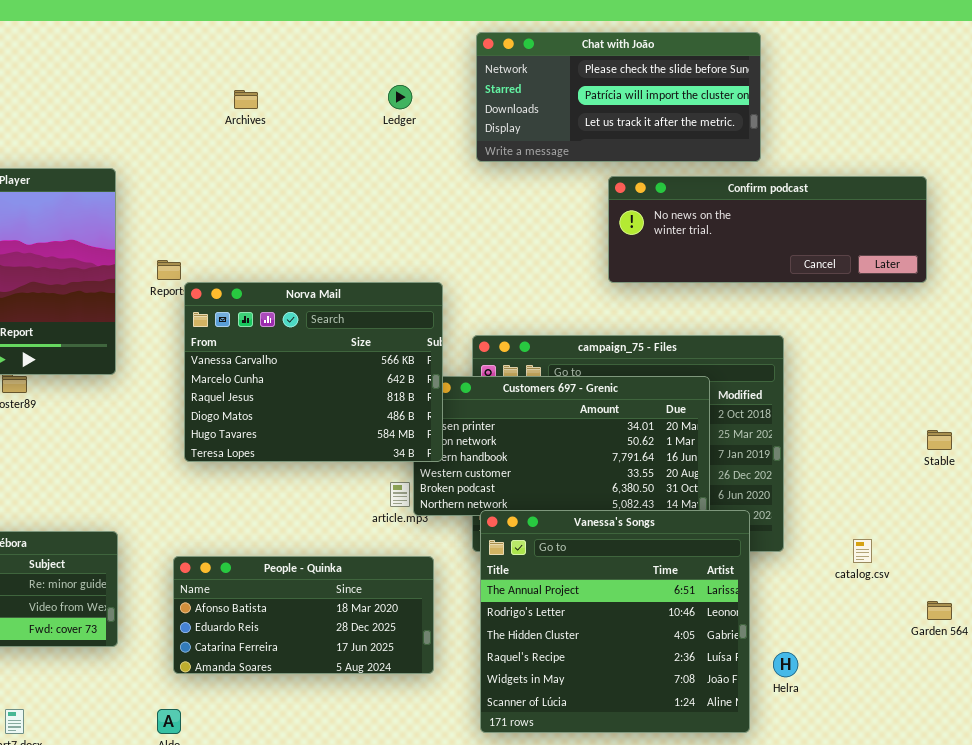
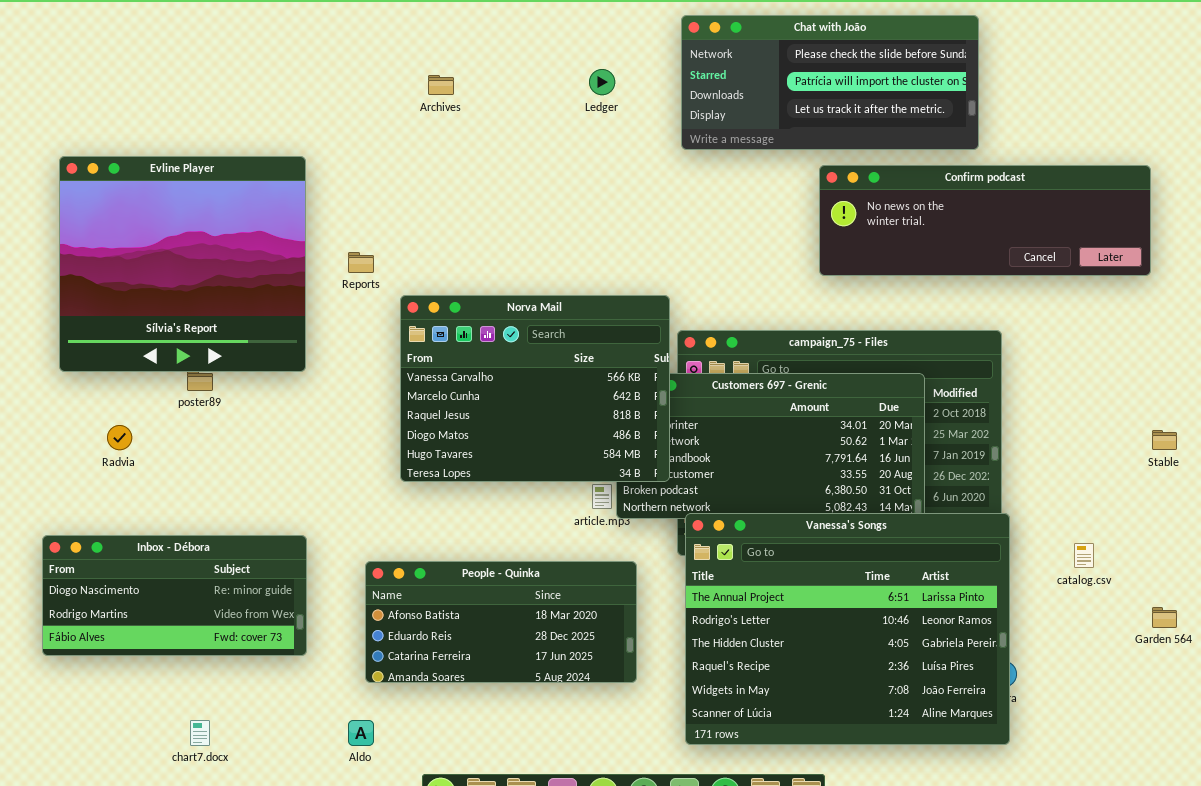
Norva Mail: [184,282,443,462] -> [400,295,670,482], moved
Vanessa's Songs: [480,510,750,733] -> [685,513,1010,745], resized

